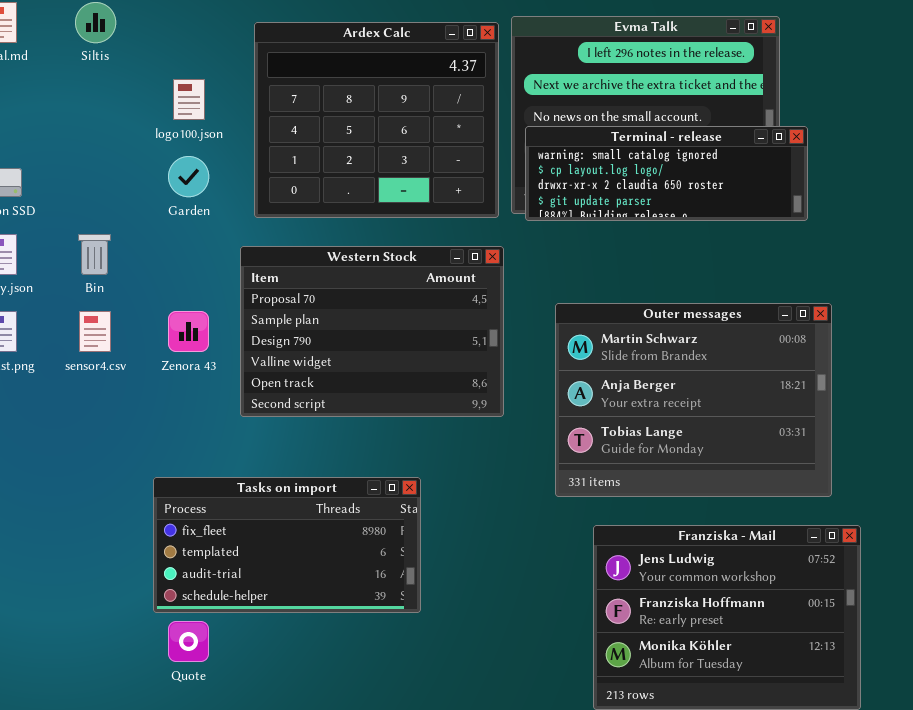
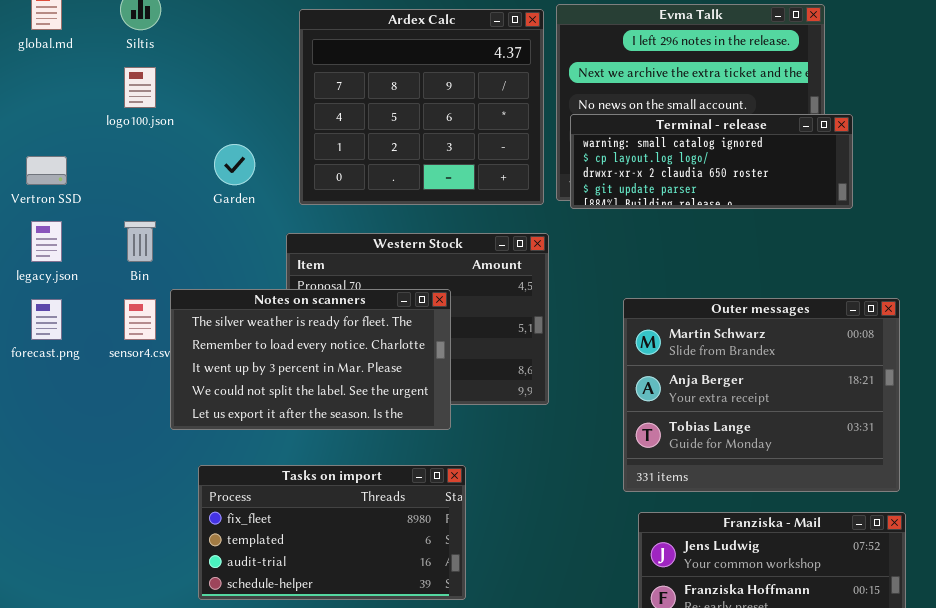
logo100.json: [173,79,205,120] -> [124,67,156,108], moved
Notes on scanners: none -> [170,289,451,430], opened
Outer messages: [555,303,832,497] -> [623,298,900,492], moved

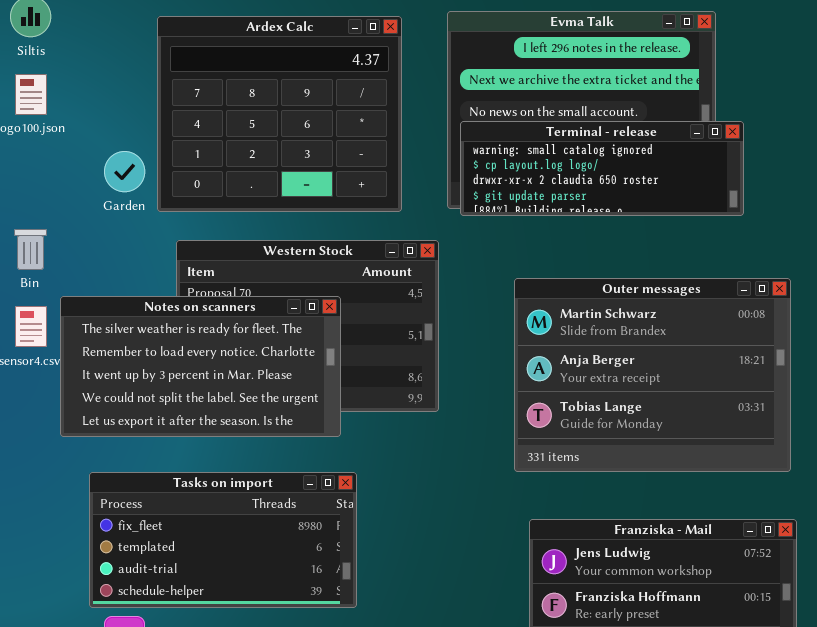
Ardex Calc: [299,9,544,205] -> [157,16,402,212], moved
Outer messages: [623,298,900,492] -> [514,278,791,472], moved

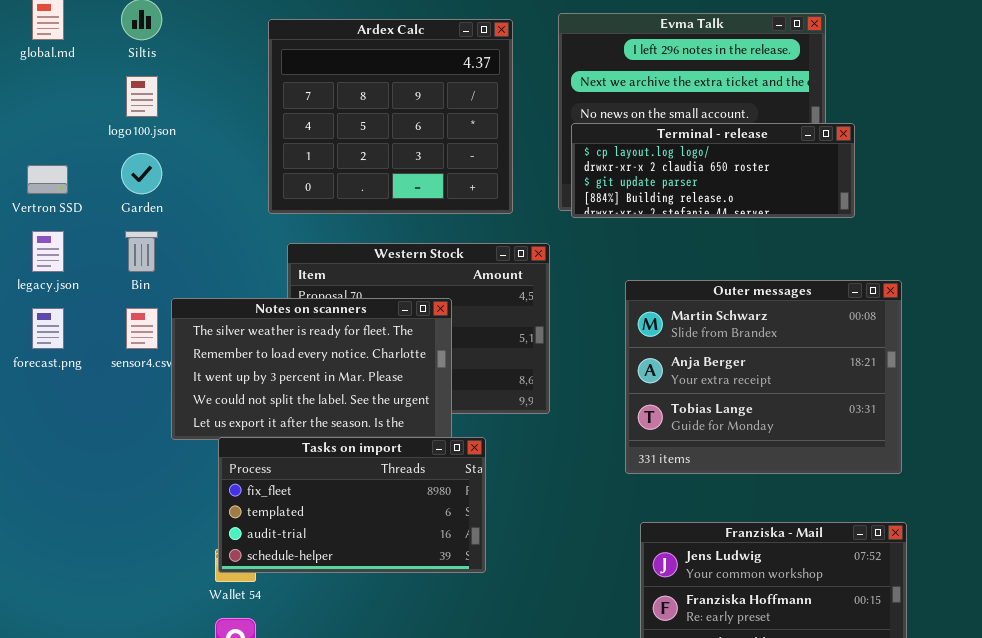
Terminal - release: [460,121,744,216] -> [571,123,855,218], scrolled down 1 row
Garden: [104,151,145,192] -> [121,153,162,194], moved
Tasks on import: [89,472,357,608] -> [218,437,486,573], moved

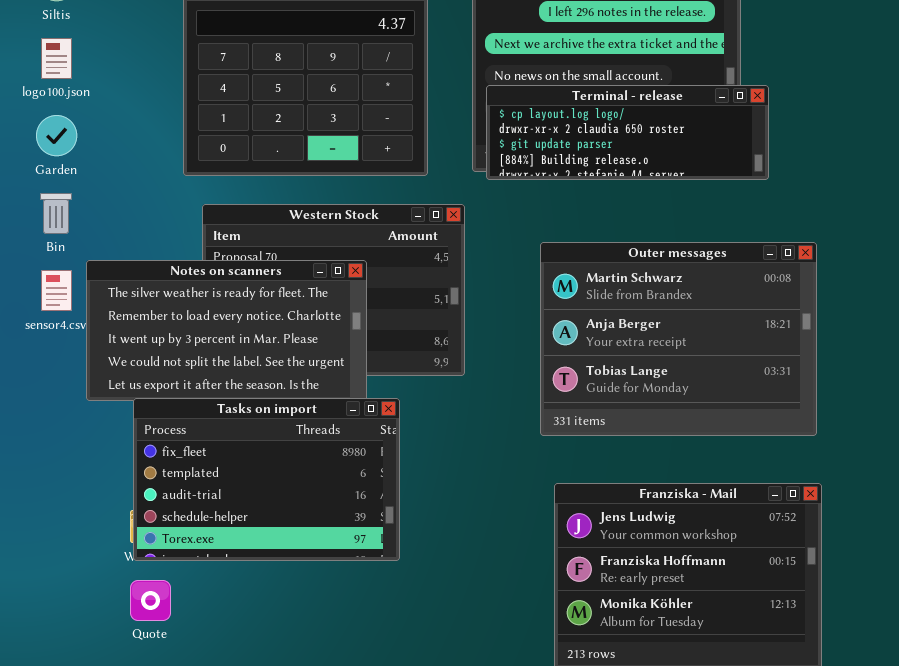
Tasks on import: [218,437,486,573] -> [133,398,400,561], resized

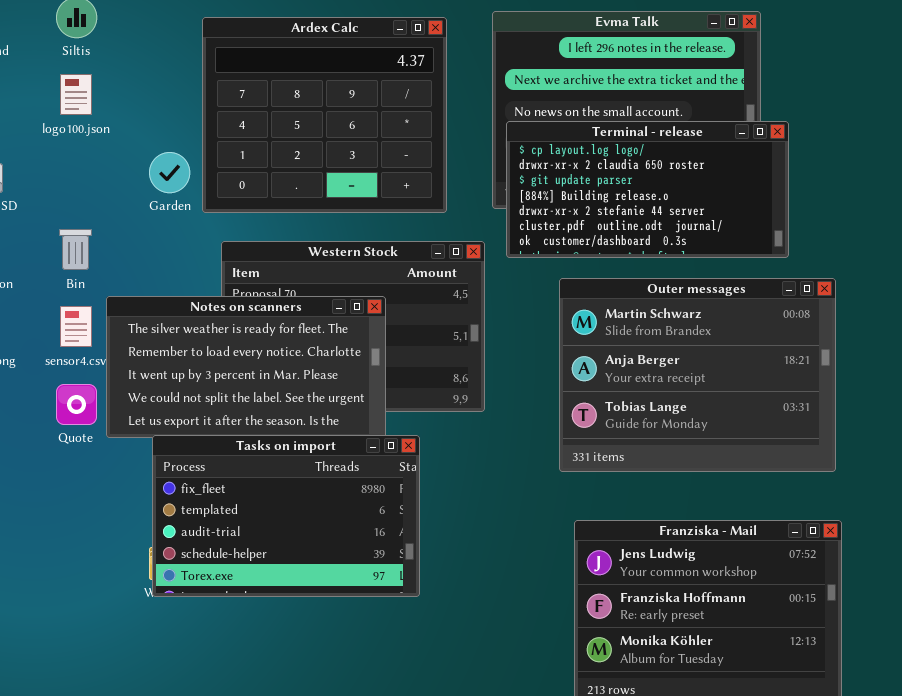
Terminal - release: [486,85,769,180] -> [506,121,789,258], resized
Garden: [36,115,77,156] -> [149,152,190,193], moved
Quote: [130,580,171,621] -> [56,384,97,425], moved

